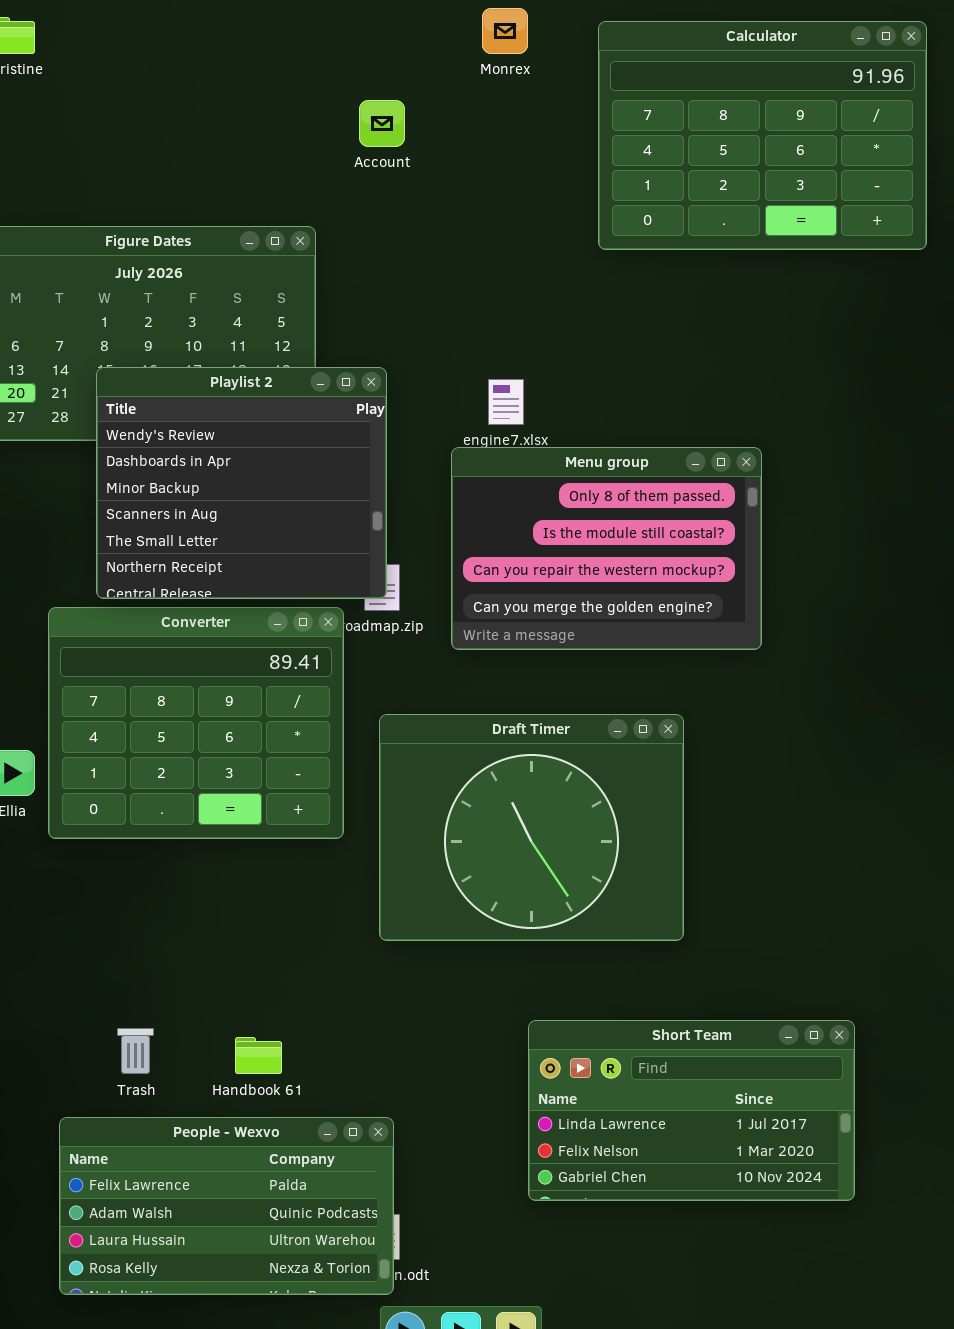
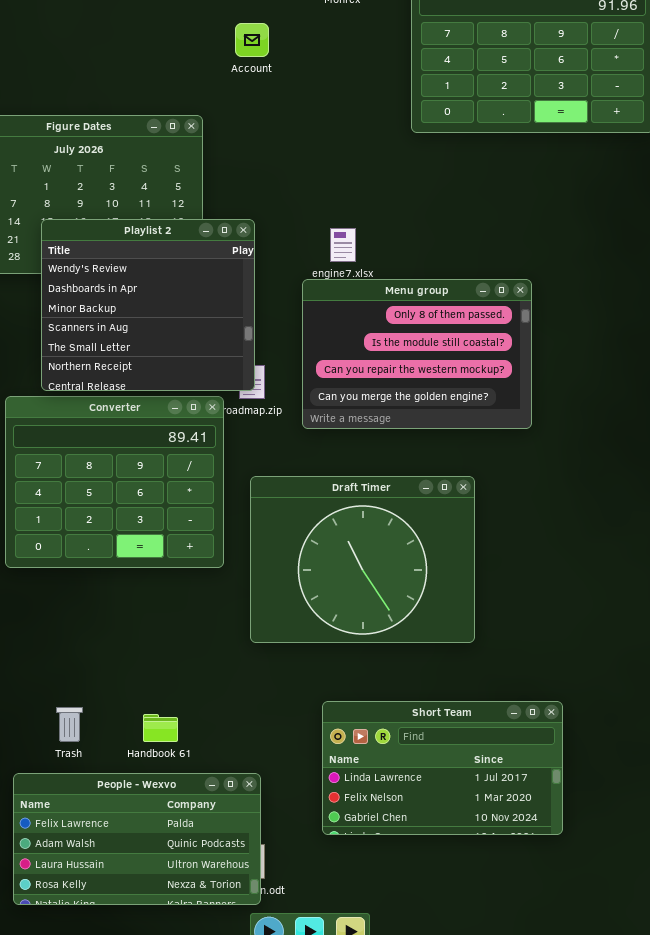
Short Team: [528,1020,855,1201] -> [322,701,563,835], moved

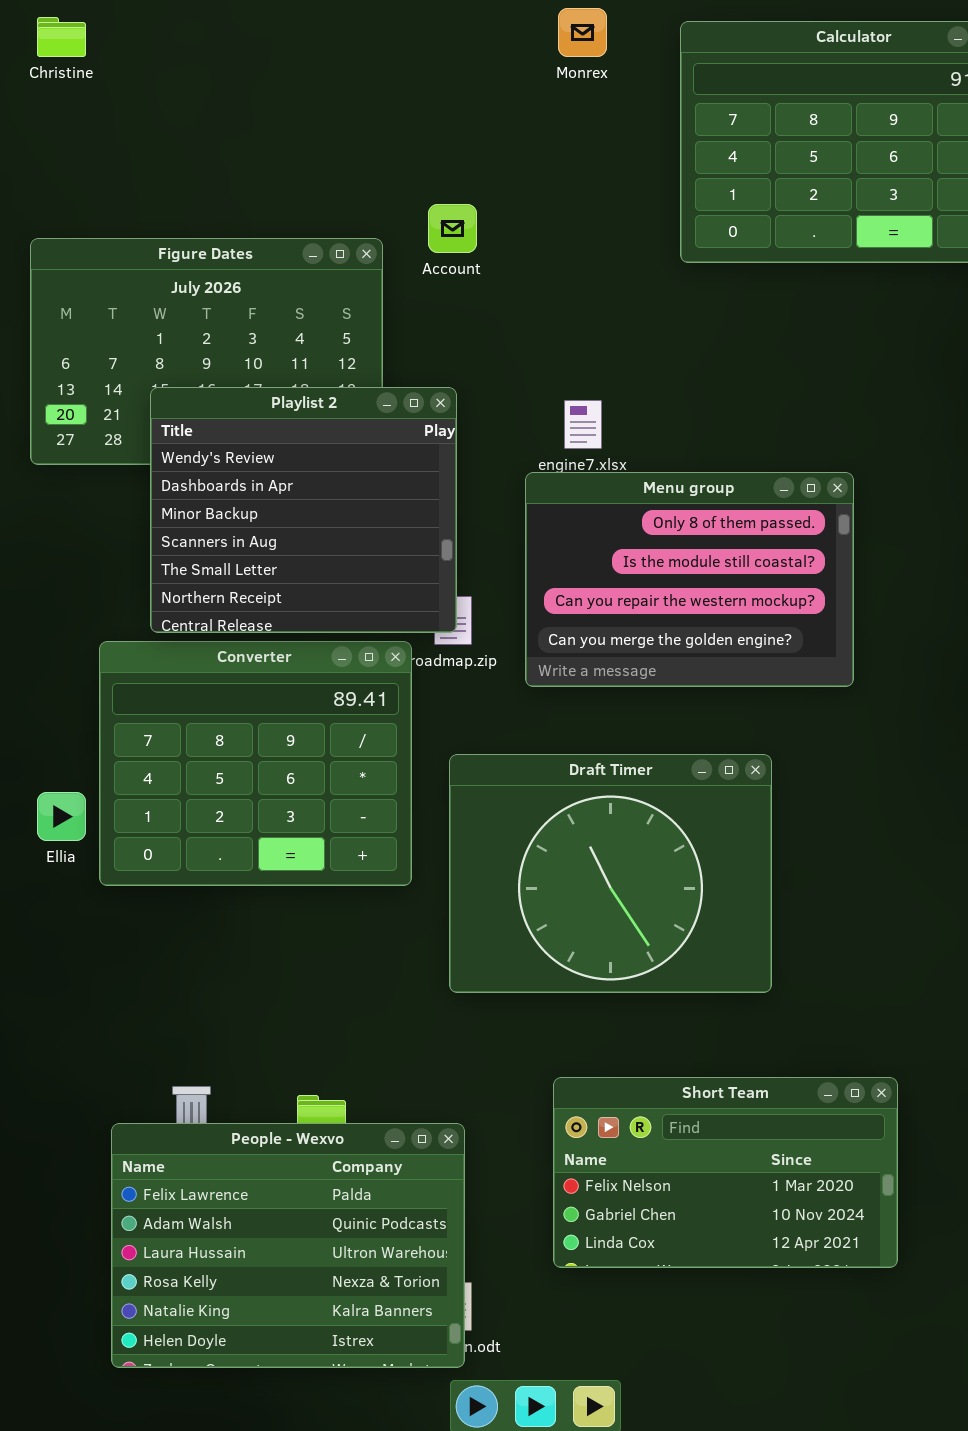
Account: [235,23,269,57] -> [428,204,477,253], moved
Short Team: [322,701,563,835] -> [553,1077,898,1268], scrolled down 1 row
People - Wexvo: [13,773,261,905] -> [111,1123,465,1368], resized

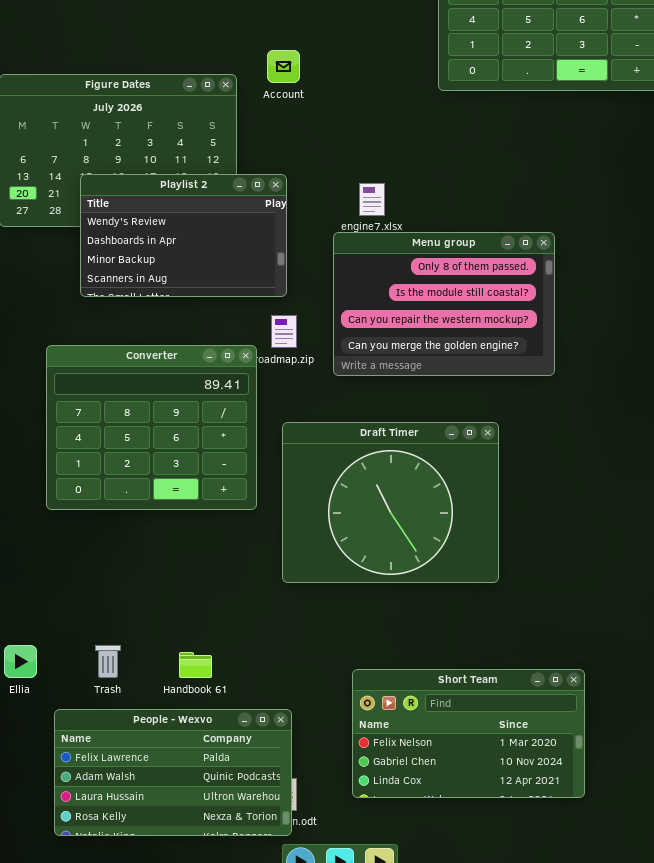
Playlist 2: [150,387,457,633] -> [80,174,287,297], resized
Ellia: [37,792,86,841] -> [4,645,37,678], moved
Short Team: [553,1077,898,1268] -> [352,669,585,798], moved
People - Wexvo: [111,1123,465,1368] -> [54,709,292,836], resized

